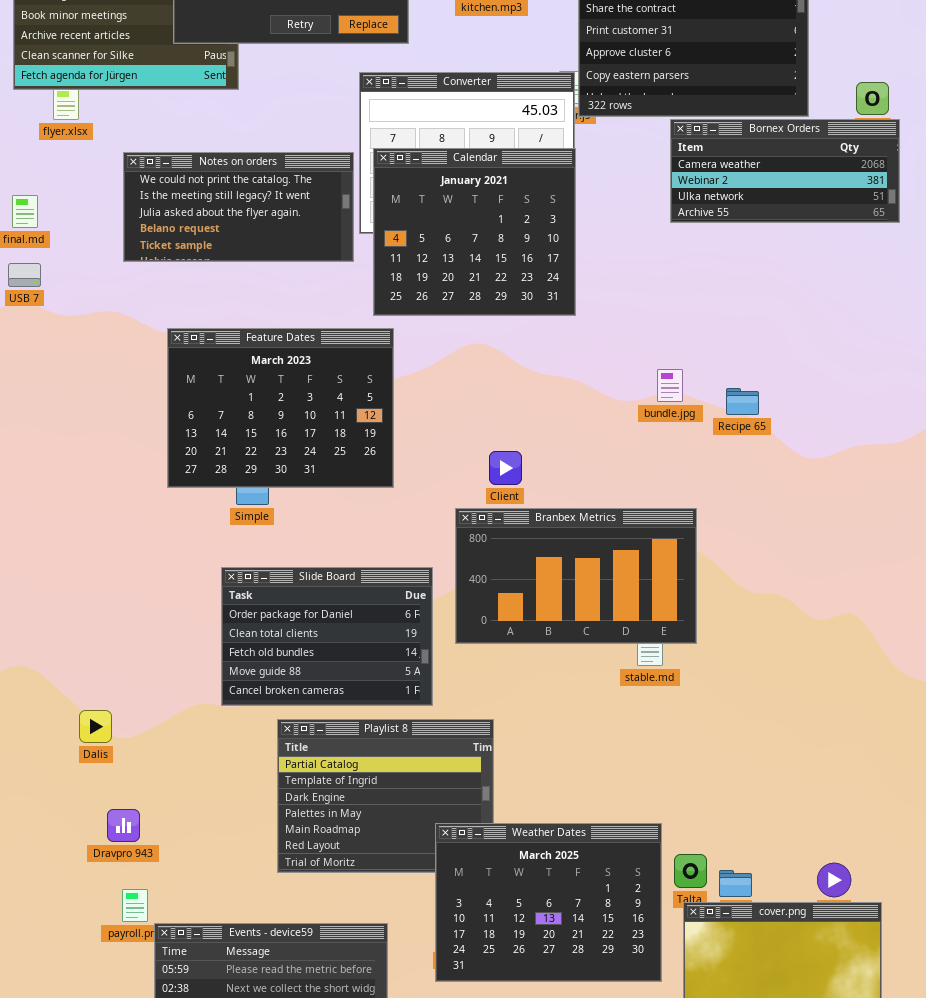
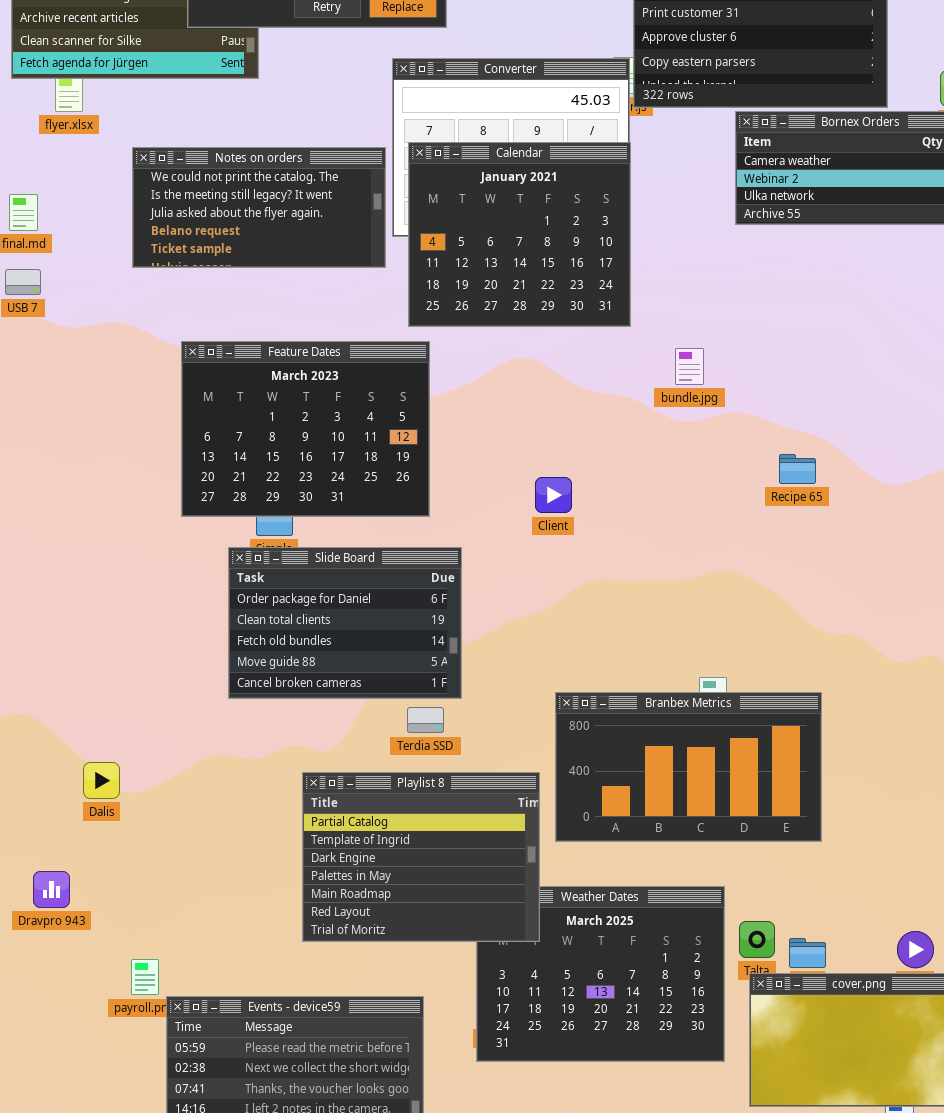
bundle.jpg: [657,369,683,402] -> [675,348,704,385], moved
Recipe 65: [726,388,759,415] -> [779,454,816,484], moved
Branbex Metrics: [455,508,697,644] -> [555,692,822,842], moved
Slide Board: [221,567,433,706] -> [228,547,462,699], moved
Playlist 8: [277,719,494,873] -> [302,772,540,942], raised
Dravpro 943: [107,809,140,842] -> [33,871,70,908], moved

